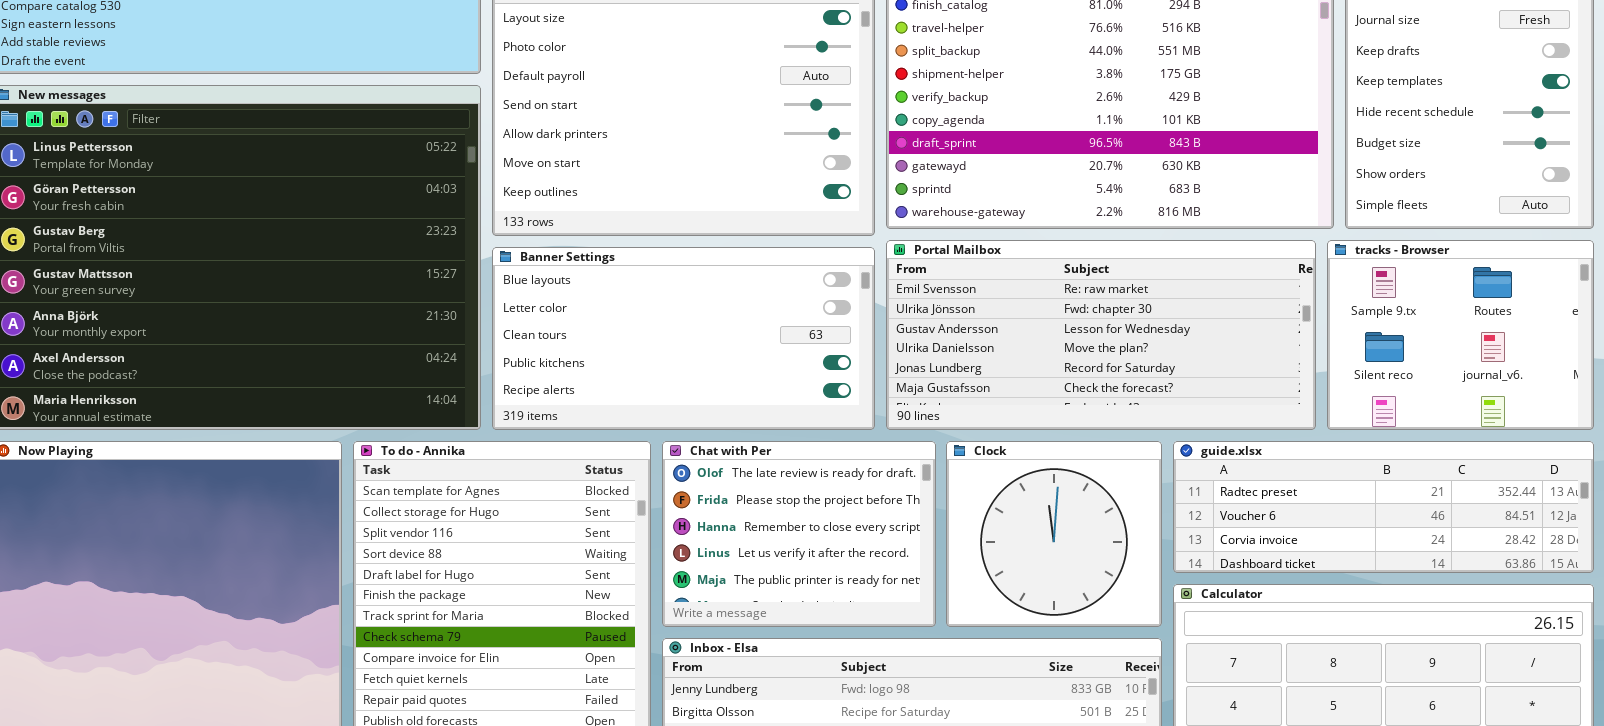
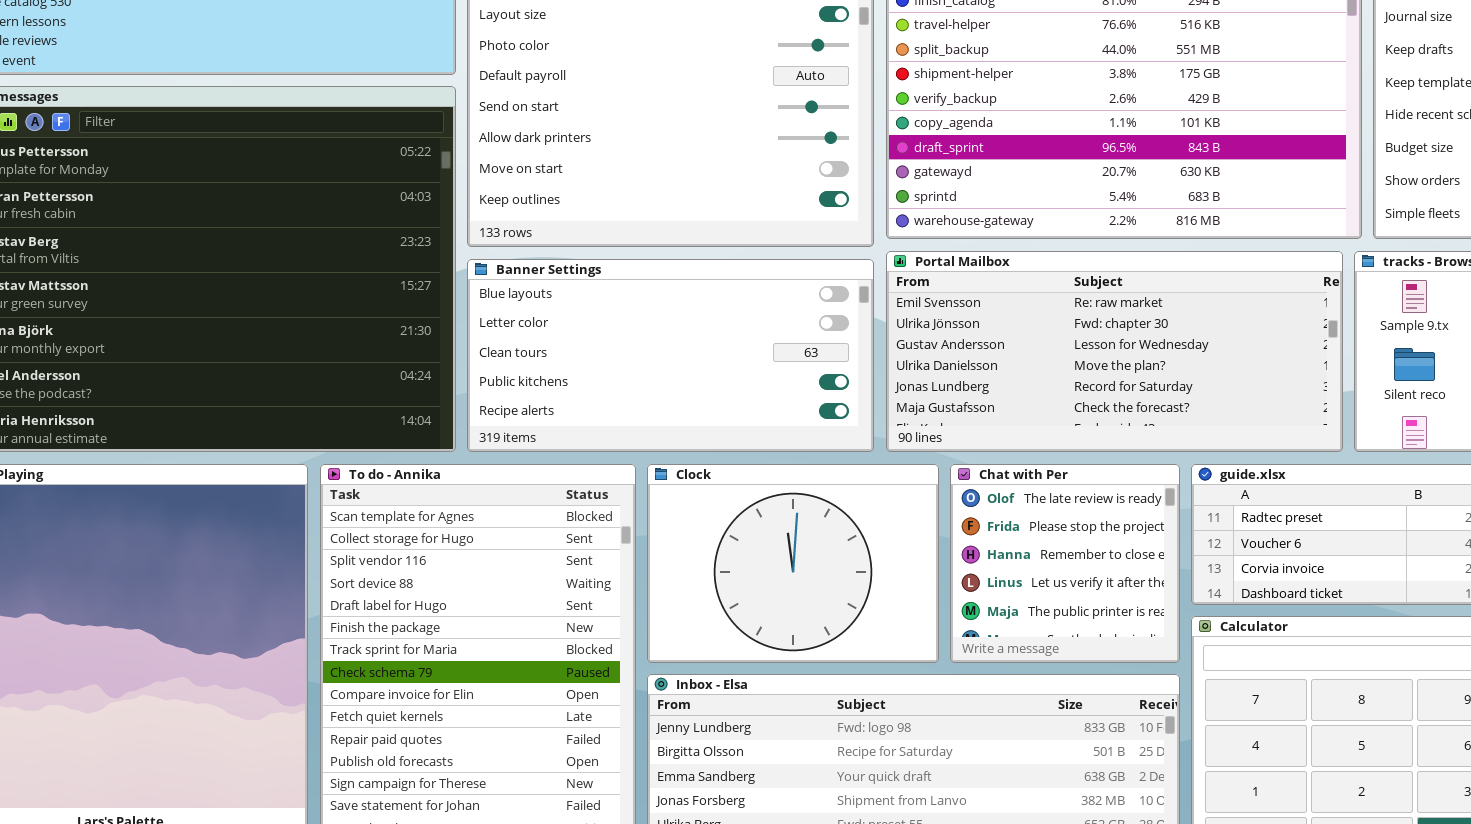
Chat with Per: [662,441,936,627] -> [950,464,1180,663], moved, resized
Clock: [946,441,1162,627] -> [647,464,939,663], moved, resized

